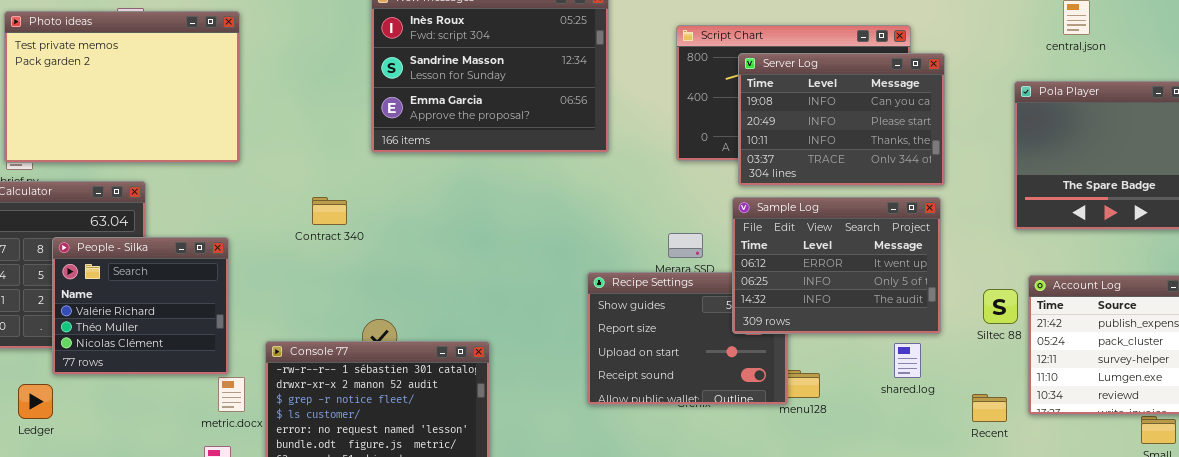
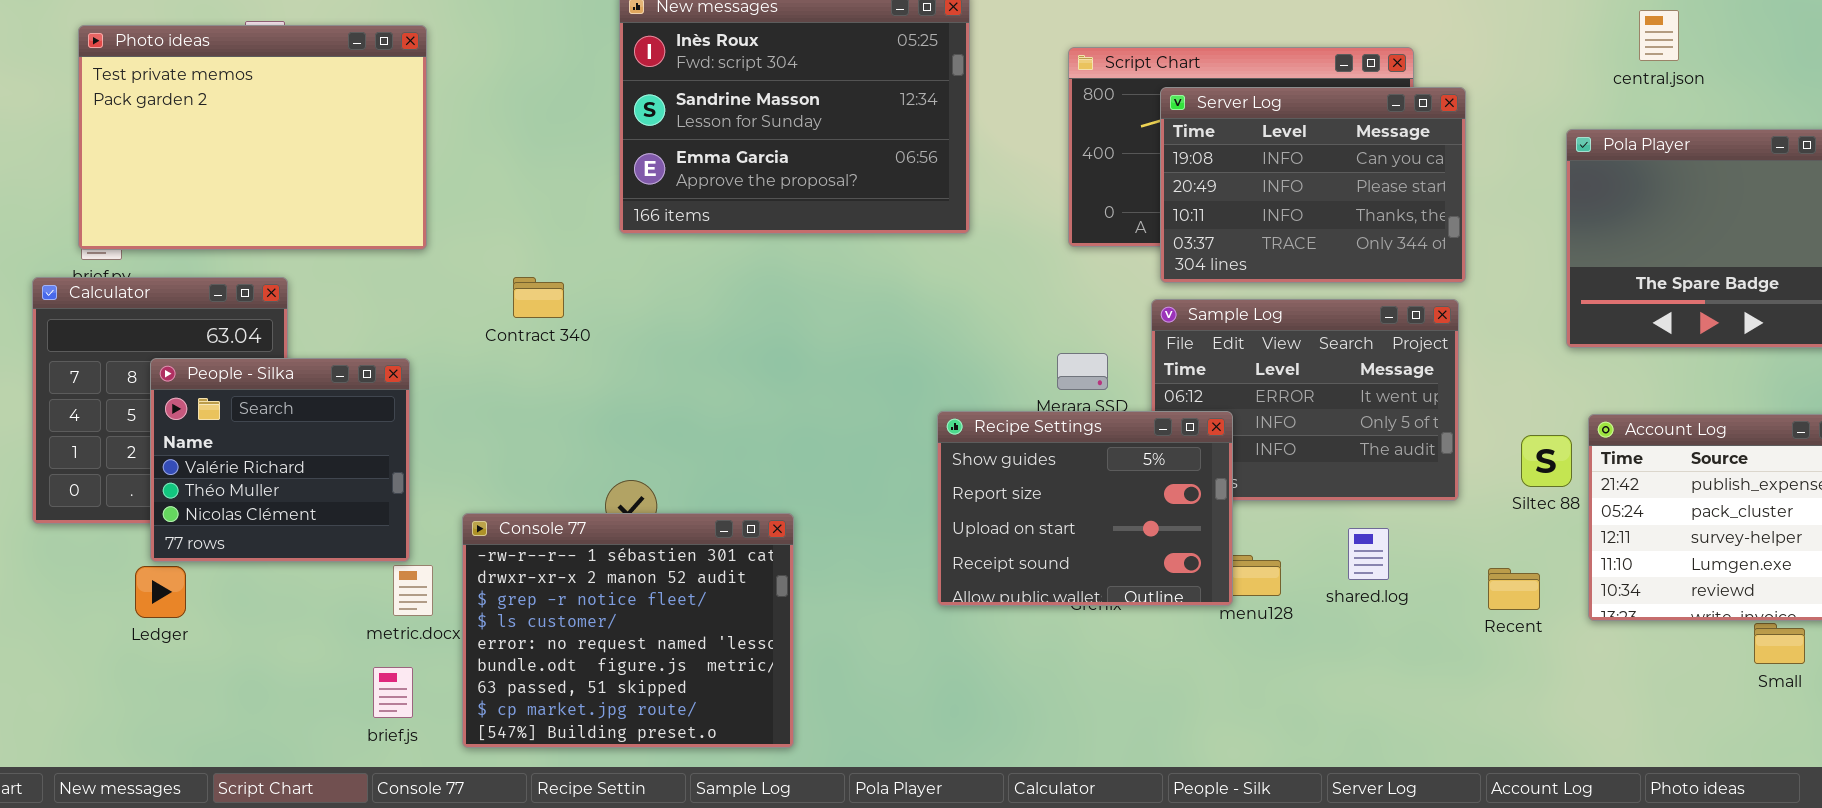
Contract 340: [312,197,347,225] -> [513,277,564,318], moved
Recipe Settings: [587,272,788,405] -> [937,411,1233,606], raised
shared.log: [894,343,921,378] -> [1348,528,1389,580], moved
Ledger: [18,384,53,419] -> [135,566,186,618], moved
Recent: [972,394,1007,422] -> [1488,568,1540,610], moved

